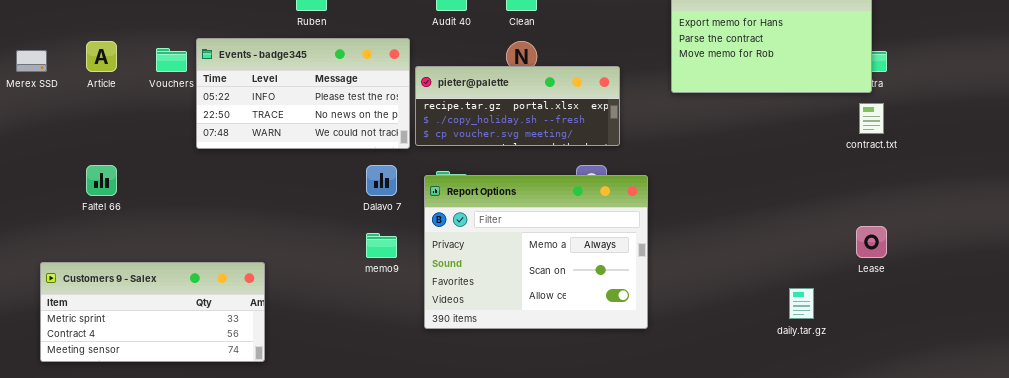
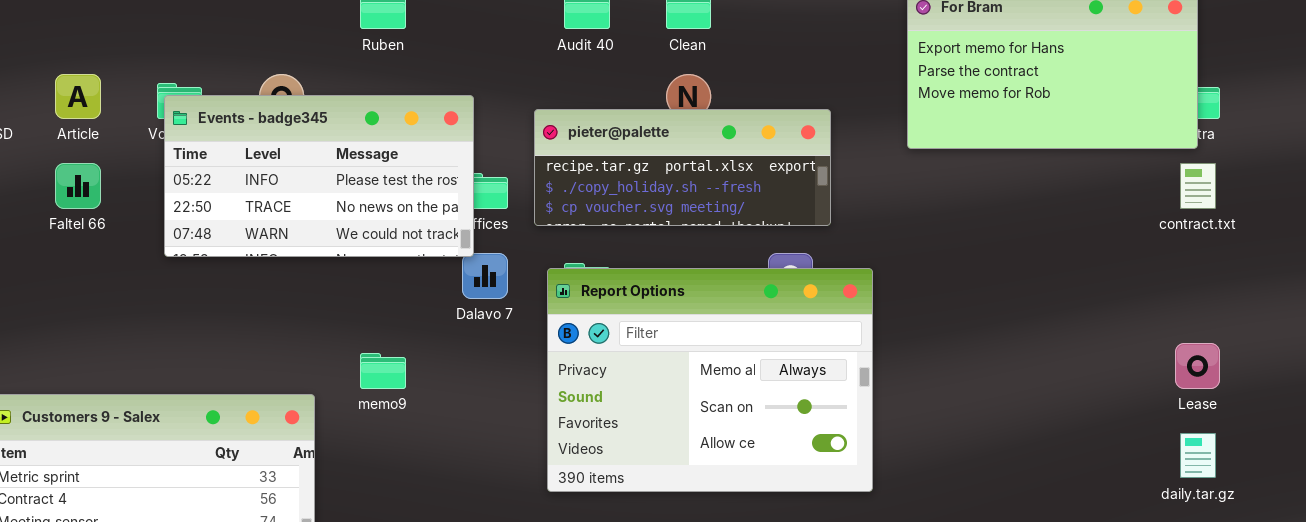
Events - badge345: [196,38,410,149] -> [164,95,474,257], moved
Faltel 66: [86,165,117,196] -> [55,163,101,209], moved
memo9: [366,233,397,258] -> [360,353,406,389], moved
daily.tar.gz: [789,288,814,319] -> [1180,433,1216,478], moved

